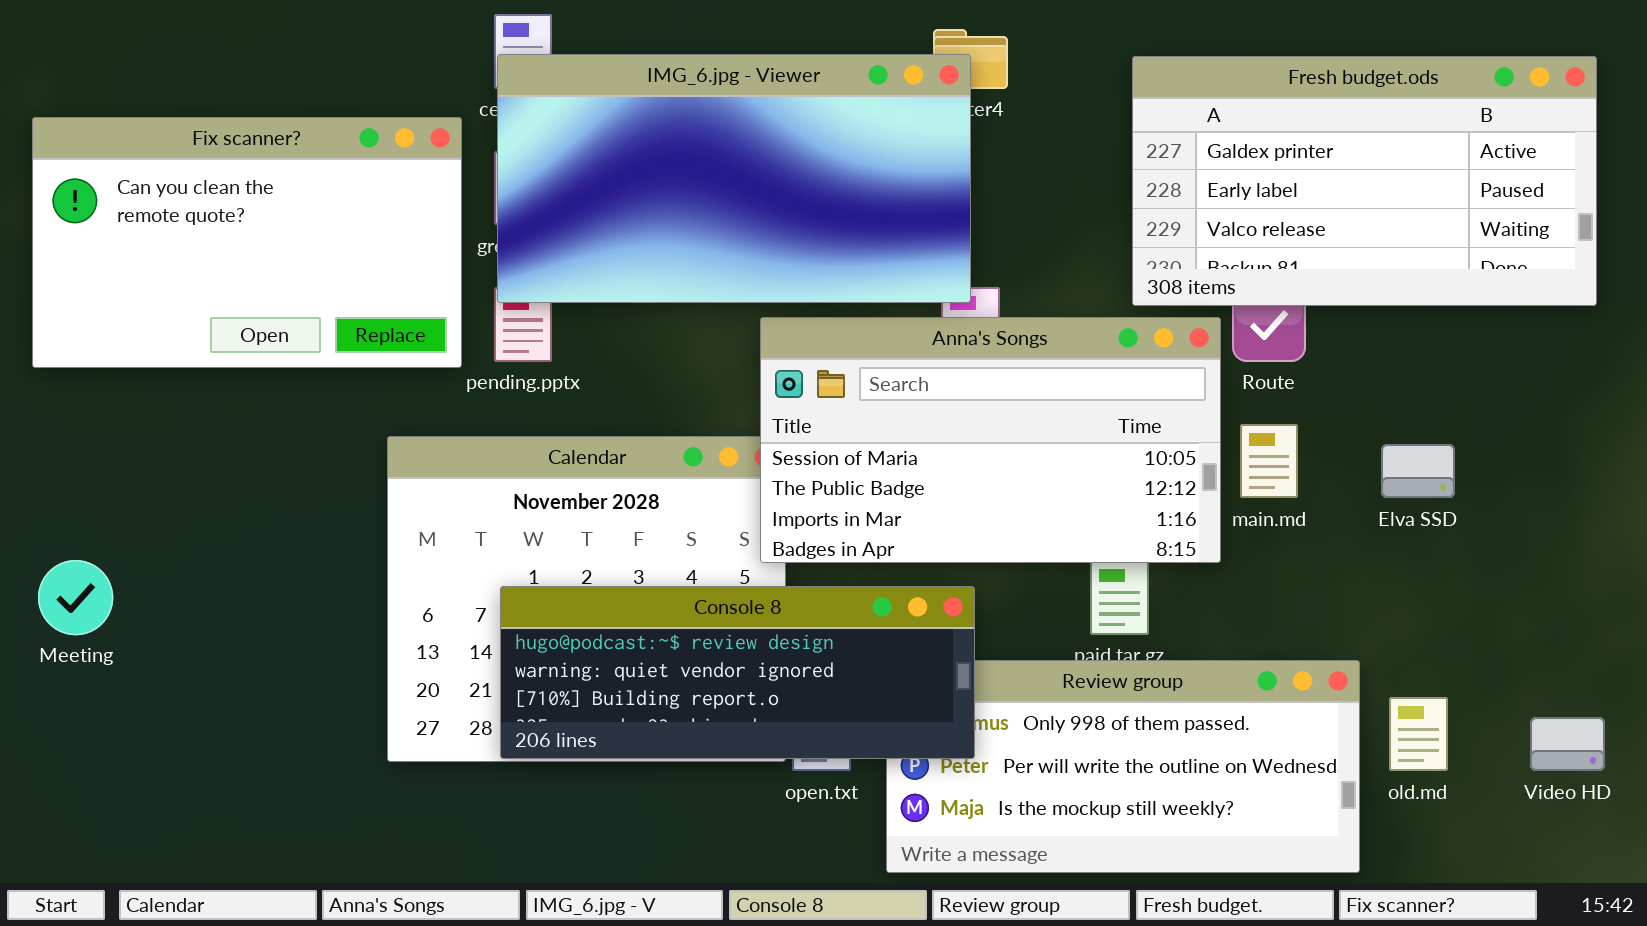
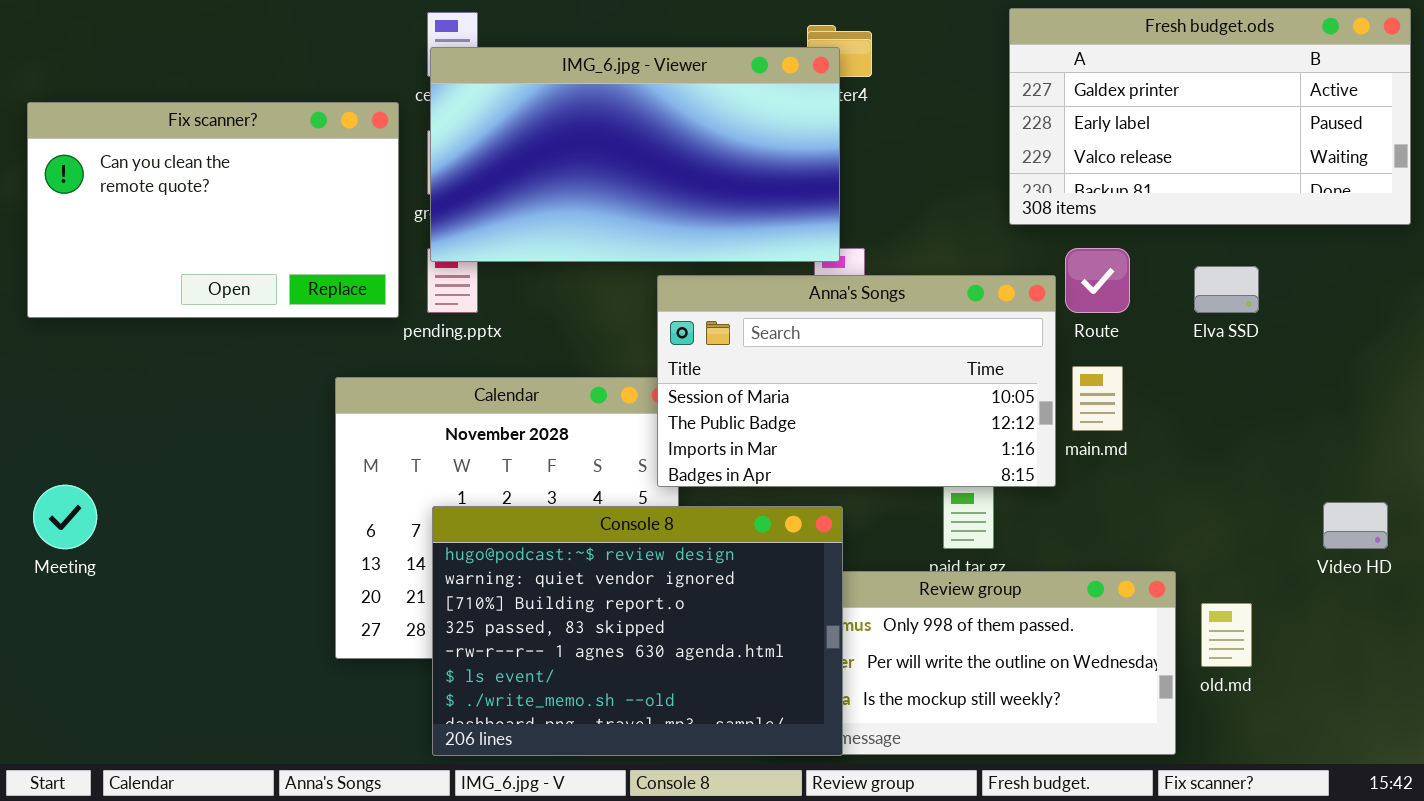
Fresh budget.ods: [1132,56,1597,306] -> [1009,8,1411,225], moved
Elva SSD: [1381,444,1455,498] -> [1194,266,1259,313], moved
Console 8: [500,586,975,759] -> [432,506,843,756], resized
Video HD: [1530,717,1605,771] -> [1323,502,1388,549], moved

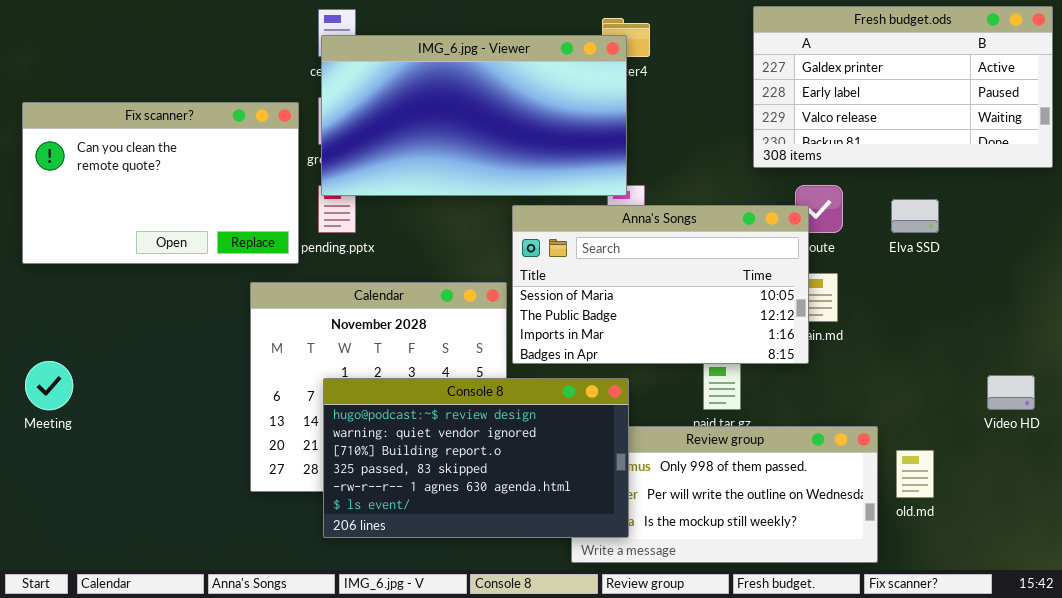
Fix scanner?: [27,102,399,318] -> [22,102,299,264], moved
Anna's Songs: [657,275,1056,487] -> [512,205,809,364], moved
Console 8: [432,506,843,756] -> [323,378,629,538], resized

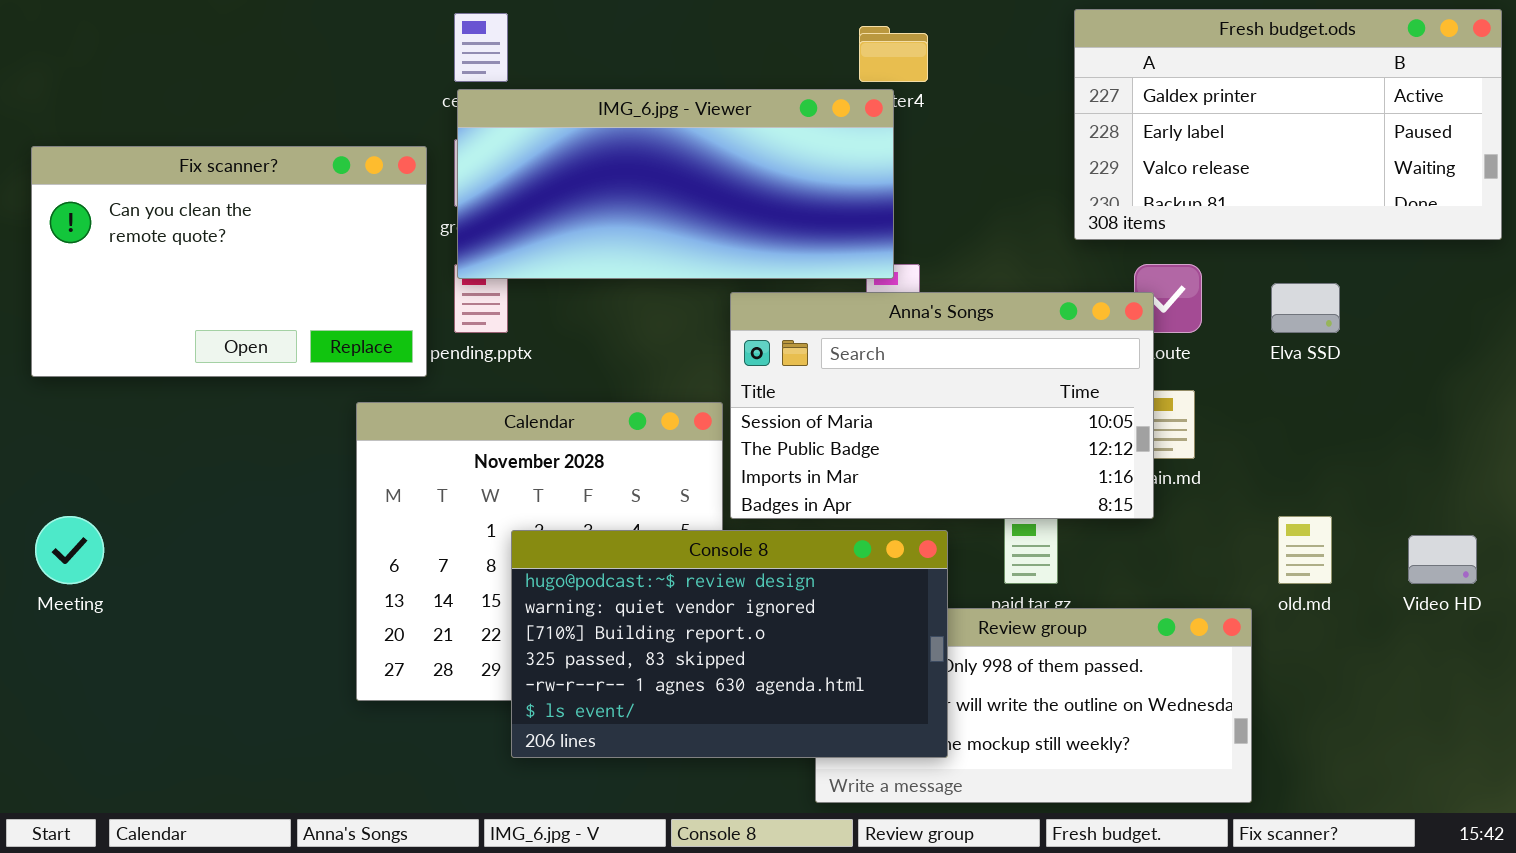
IMG_6.jpg - Viewer: [321,35,627,196] -> [457,89,894,279], resized
Console 8: [323,378,629,538] -> [511,530,948,758], moved
old.md: [896,450,934,498] -> [1278,516,1332,584], moved

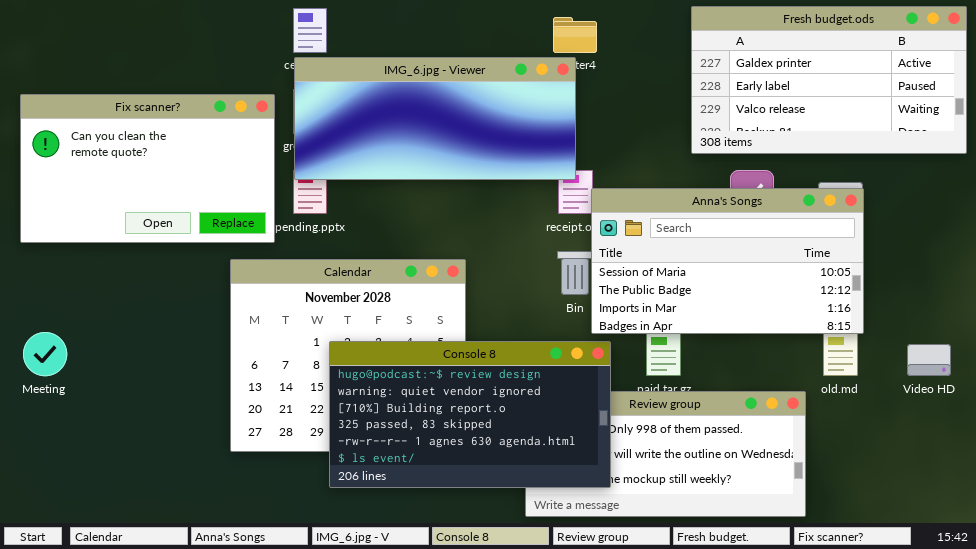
Anna's Songs: [730,292,1154,519] -> [591,188,864,334], moved

